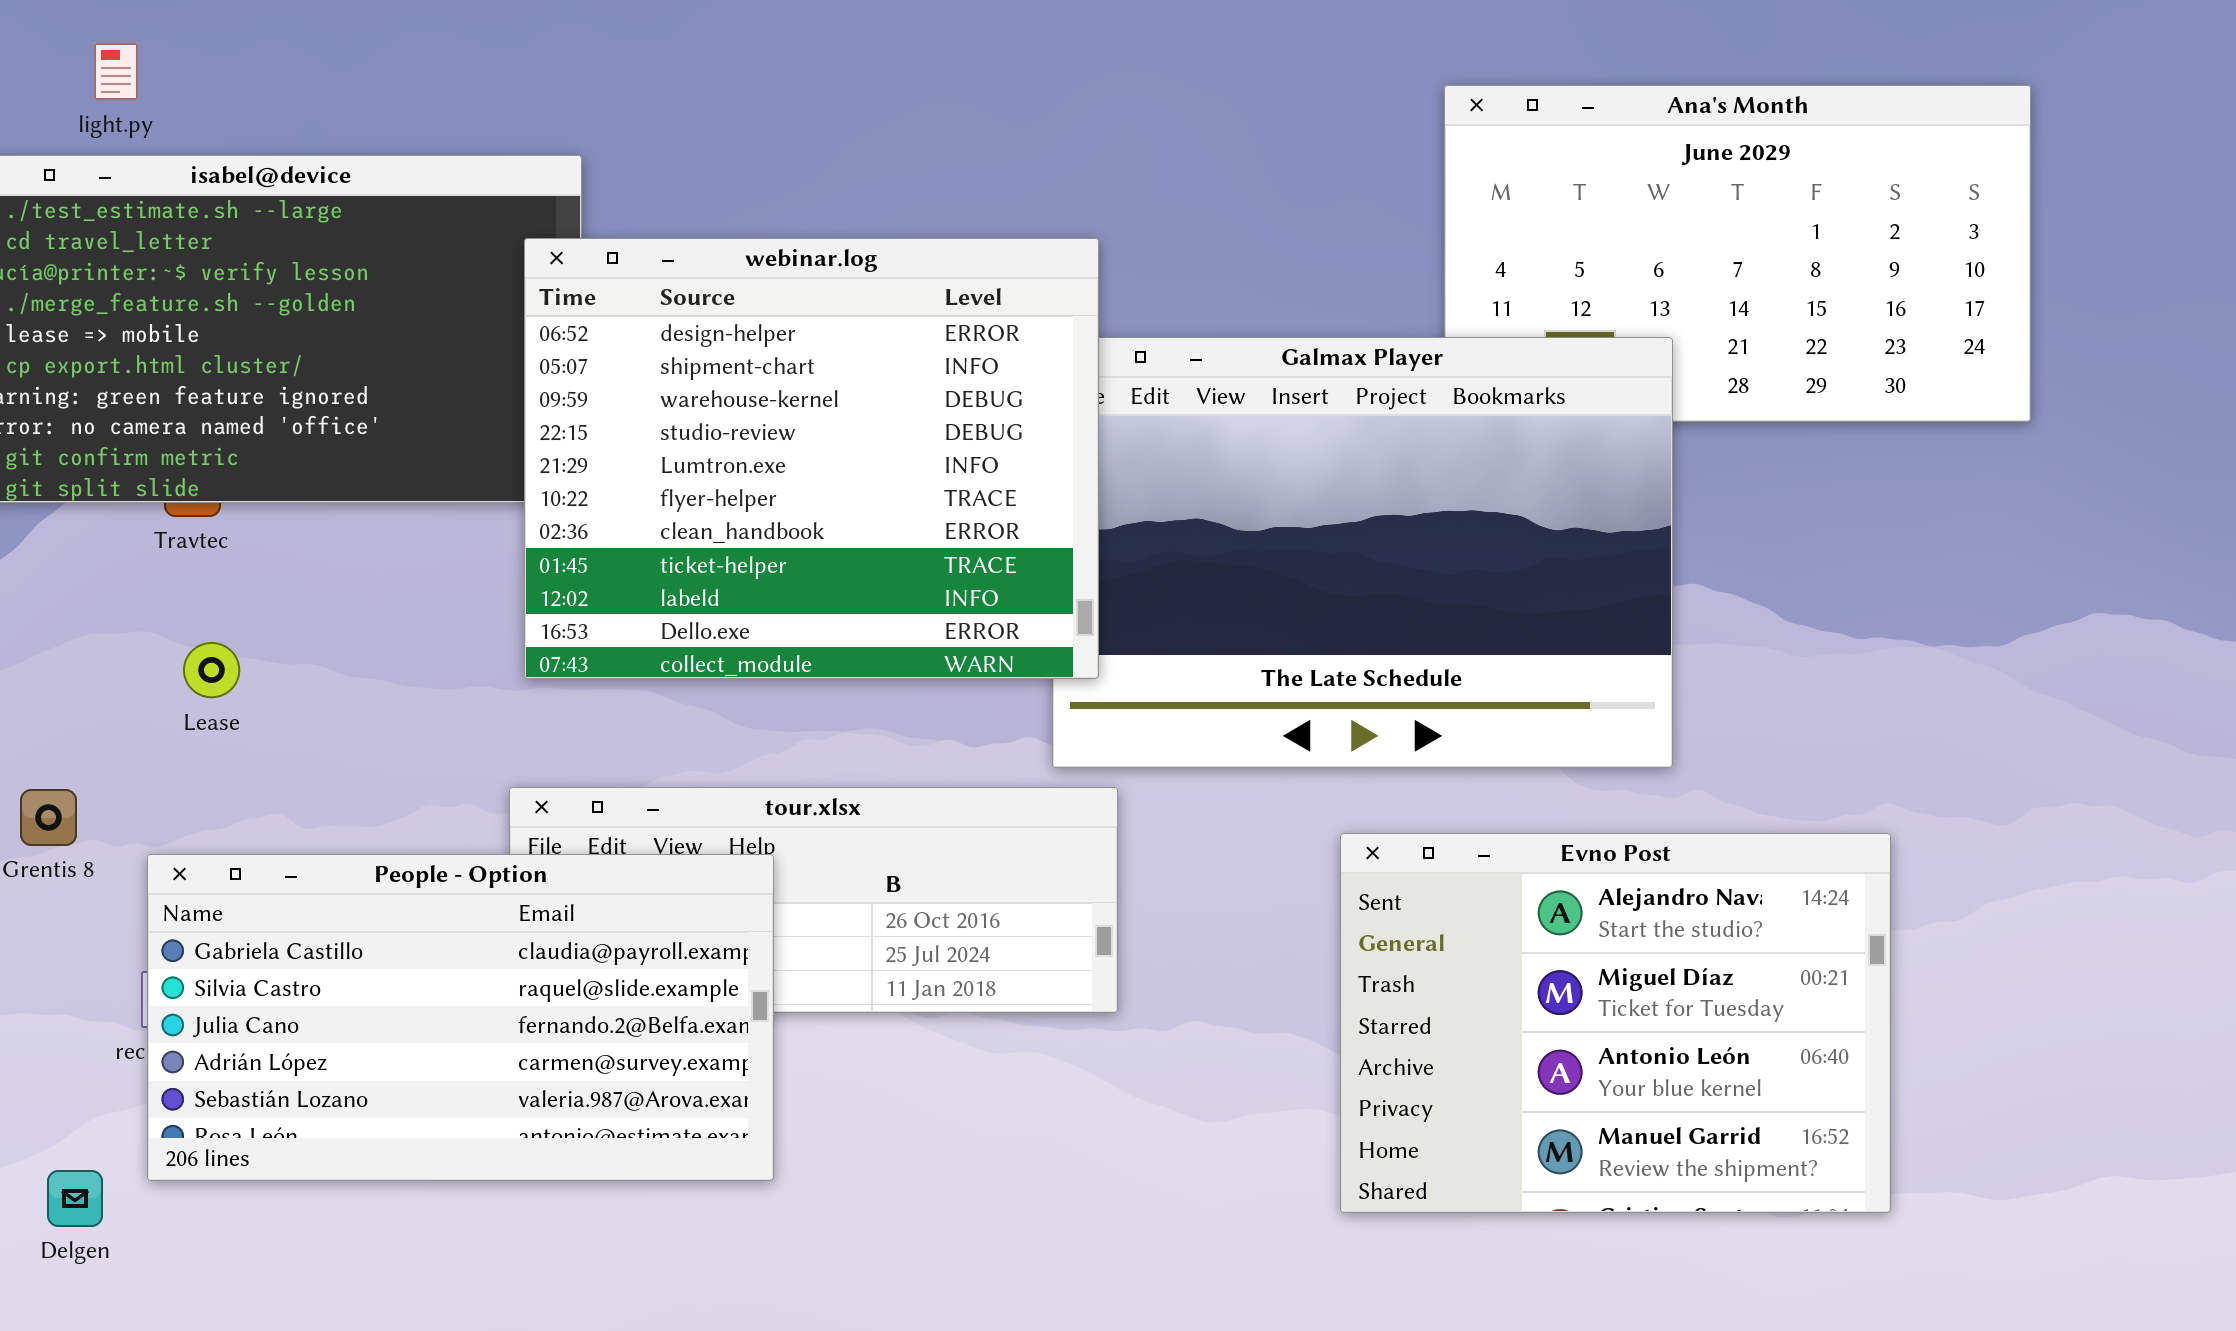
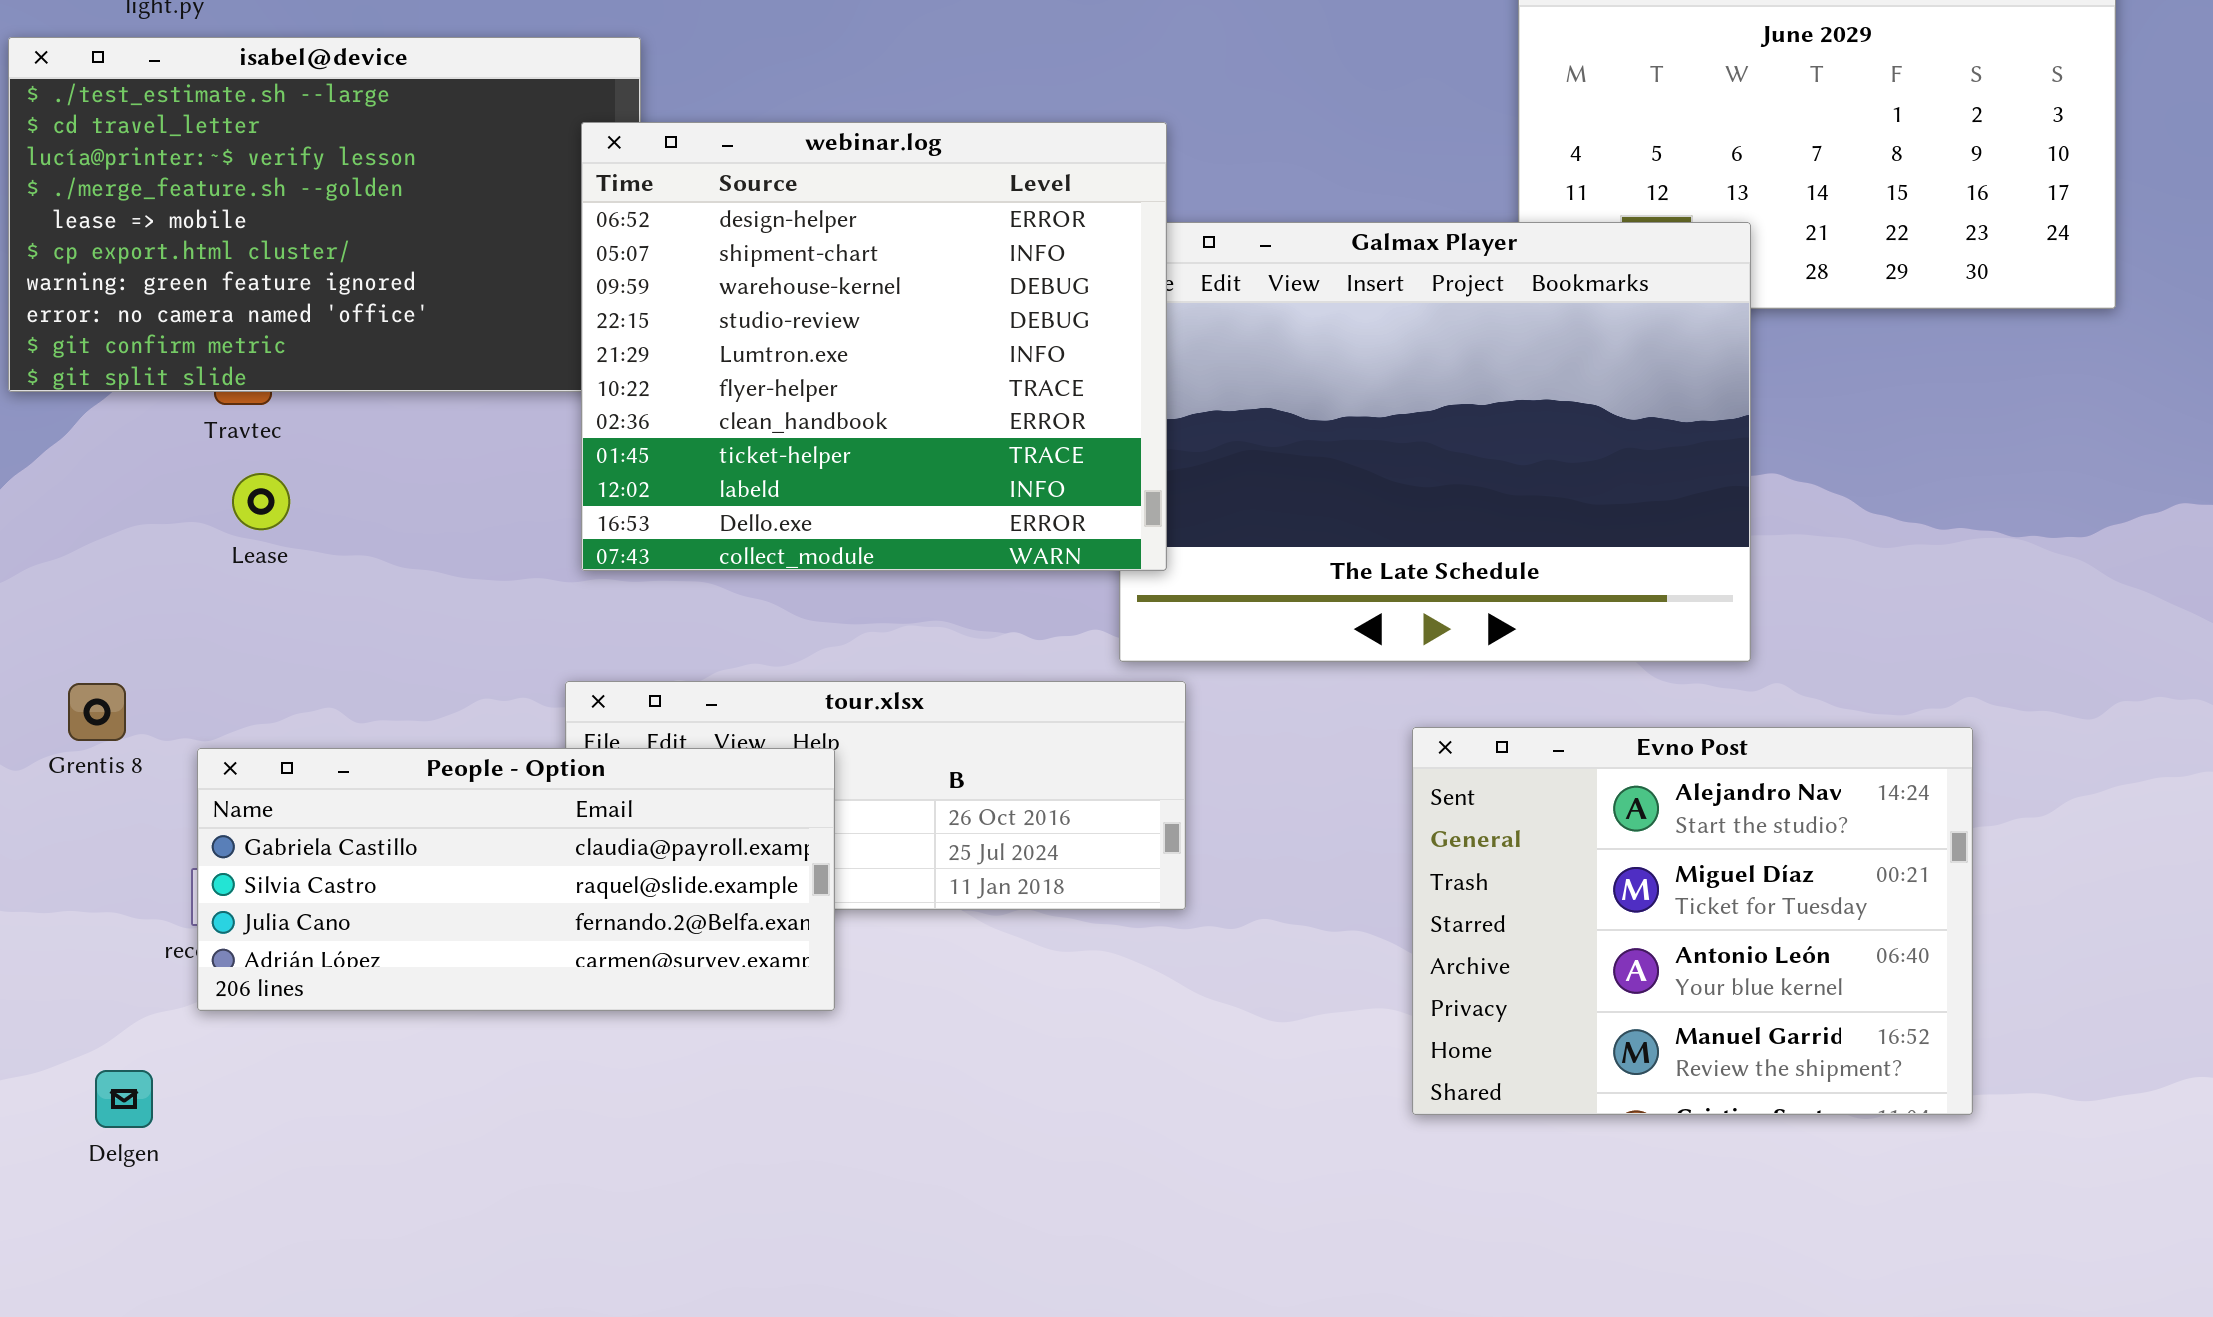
Lease: [183,642,240,698] -> [232,473,290,530], moved
People - Option: [147,854,774,1181] -> [197,748,835,1011], resized

